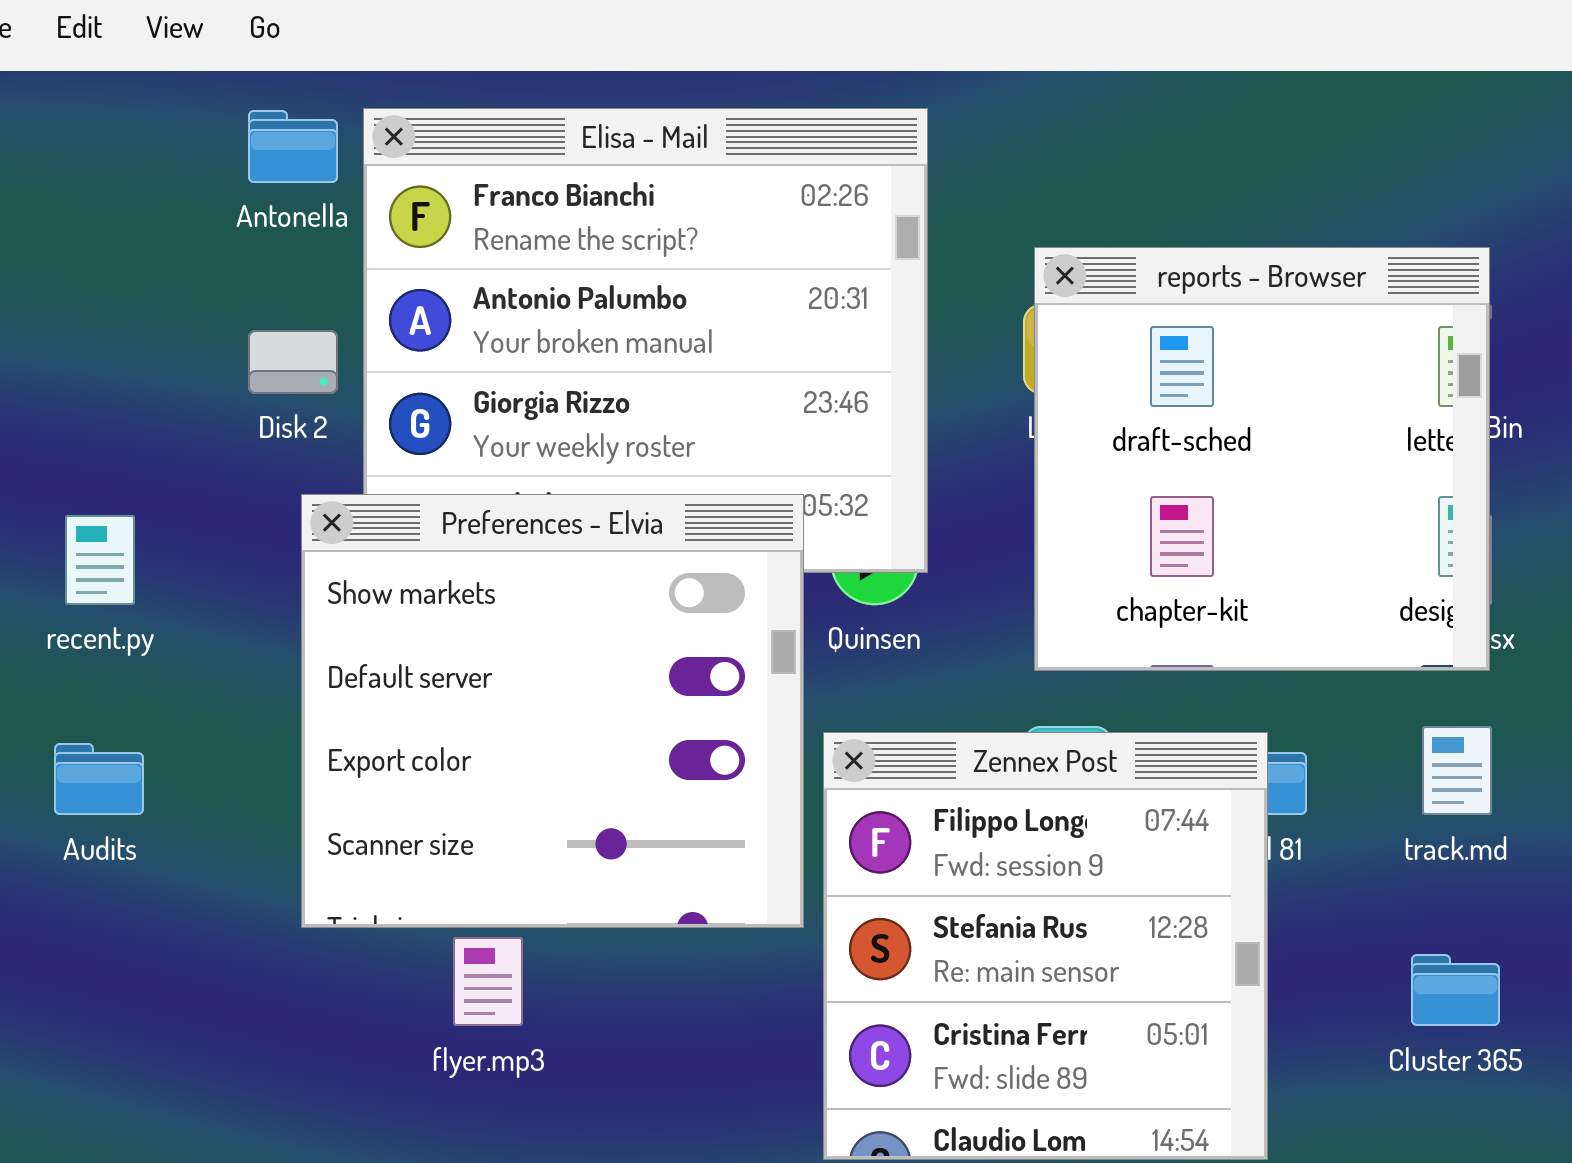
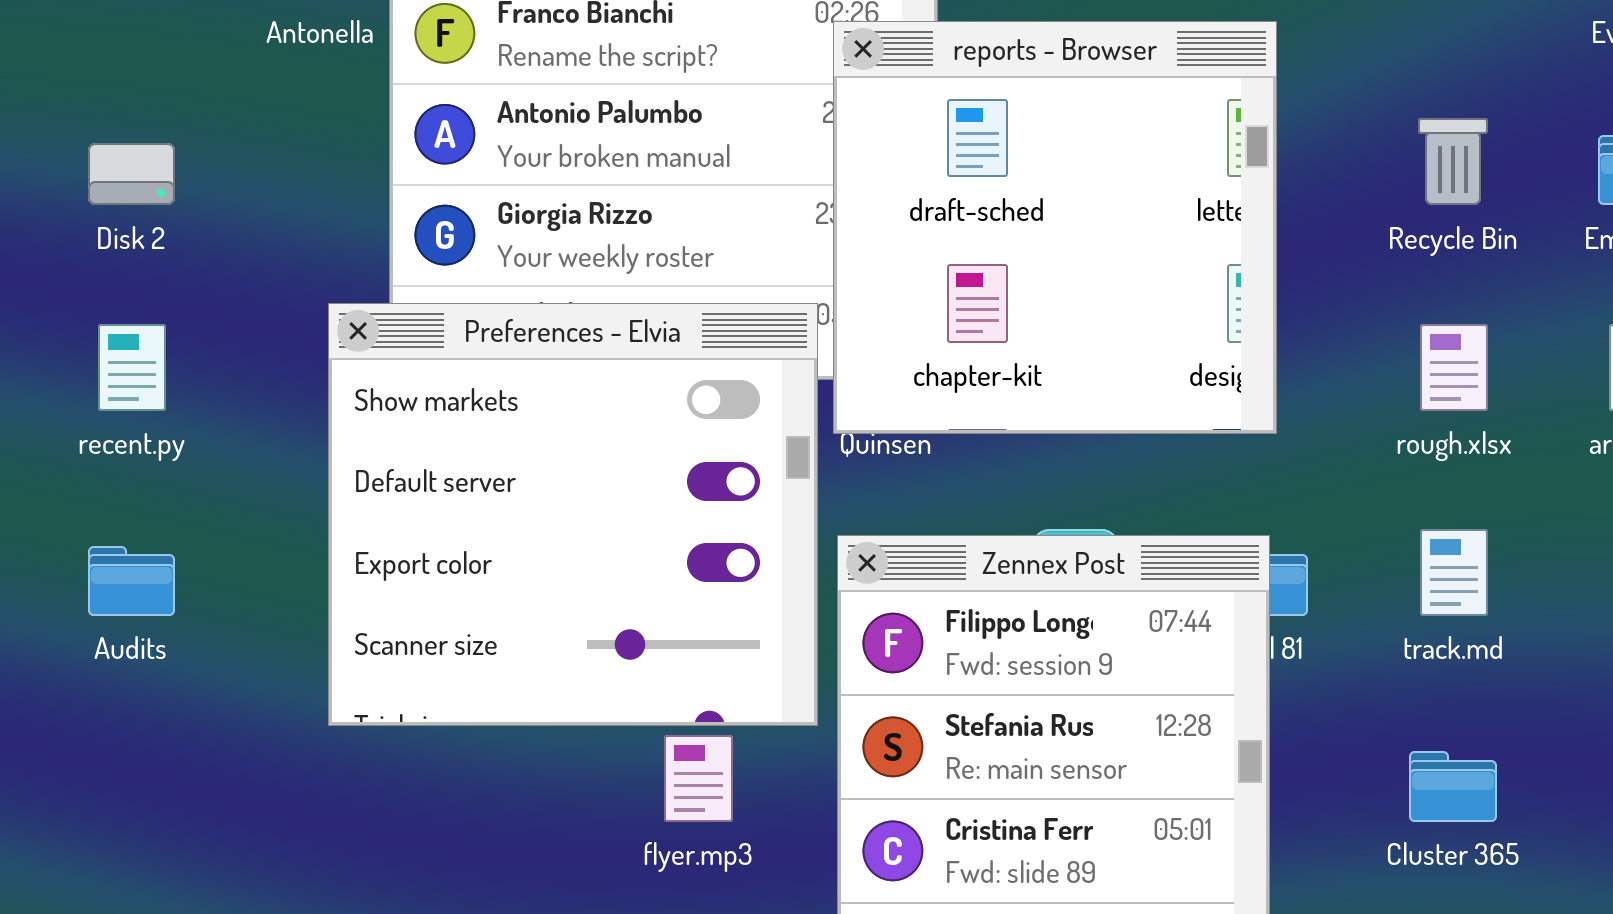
reports - Browser: [1034,247,1490,671] -> [833,21,1277,434], moved
Disk 2: [248,330,338,394] -> [88,143,175,205], moved
flyer.mp3: [453,937,523,1026] -> [664,735,733,822], moved

